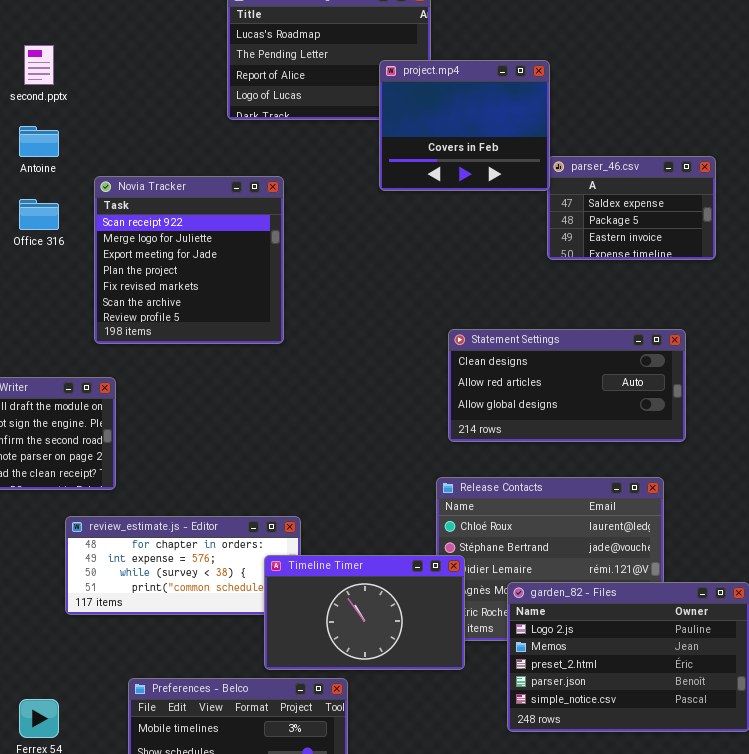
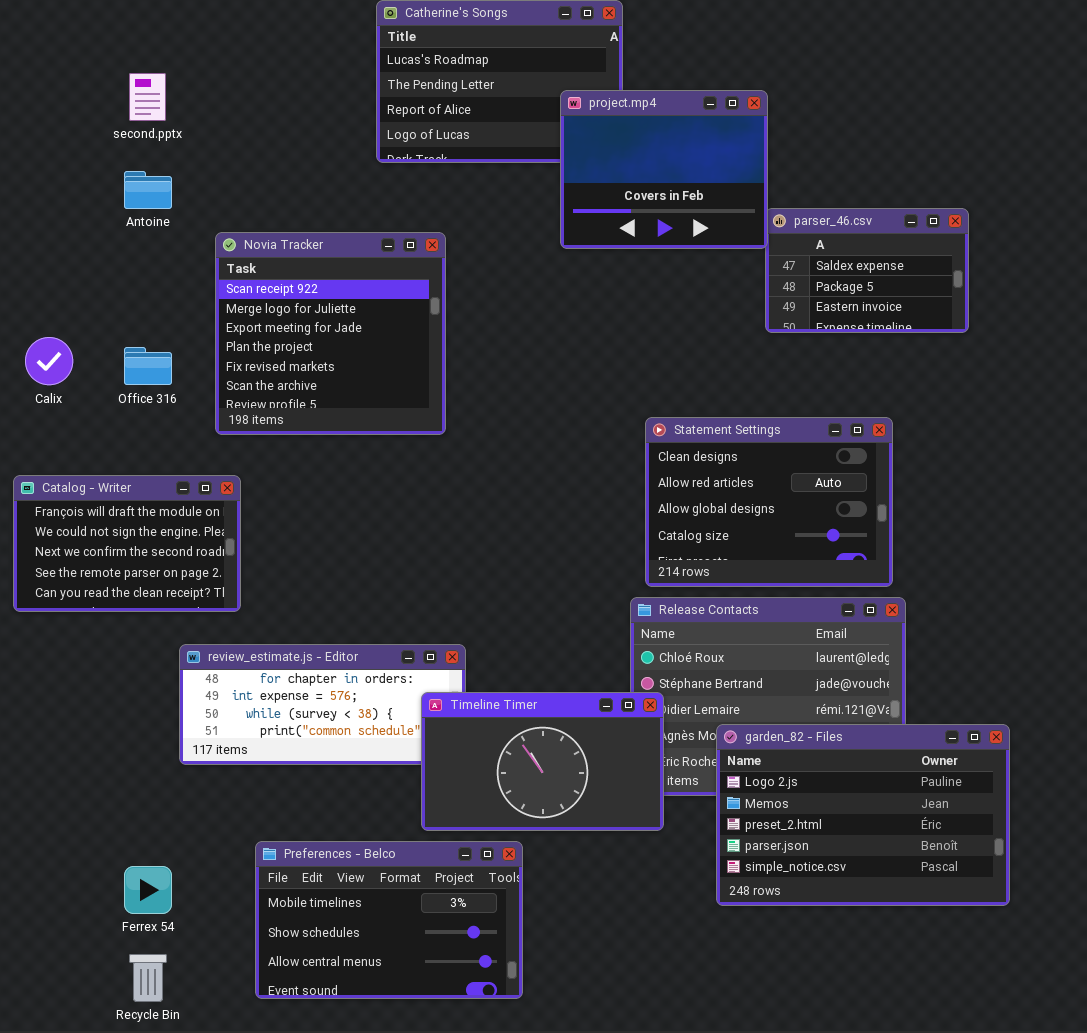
Office 316: [19,199,59,230] -> [124,347,172,385], moved
Statement Settings: [448,329,686,442] -> [645,417,893,587], resized

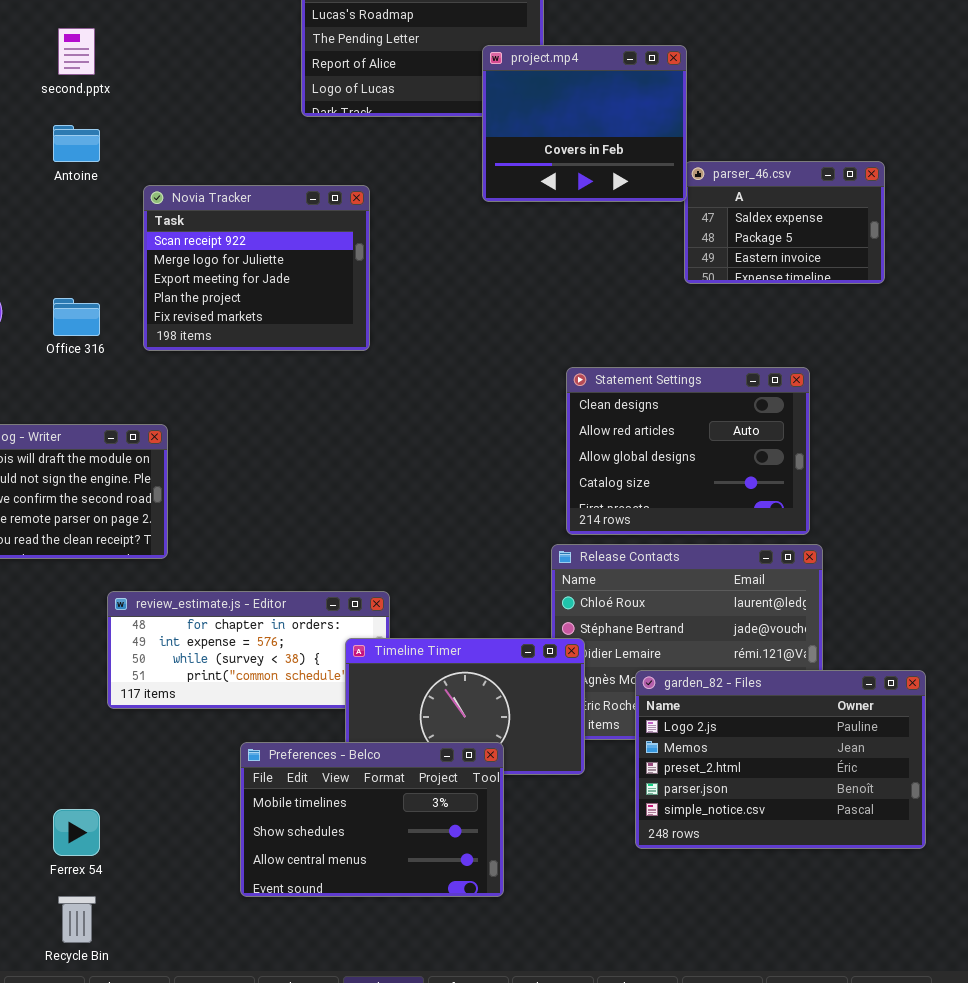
Novia Tracker: [215,232,446,435] -> [143,185,370,351], resized
Preferences - Belco: [255,841,523,999] -> [240,742,504,897], moved

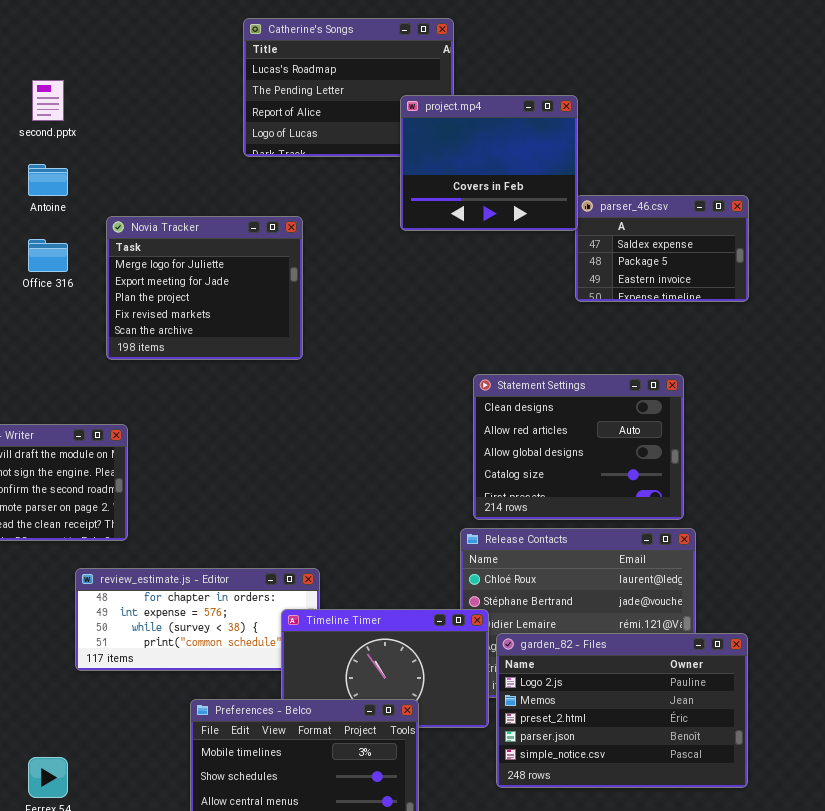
Novia Tracker: [143,185,370,351] -> [106,216,303,360], scrolled down 1 row
Office 316: [53,298,100,336] -> [28,239,68,272], moved
garden_82 - Files: [635,670,926,849] -> [496,633,748,788], moved

